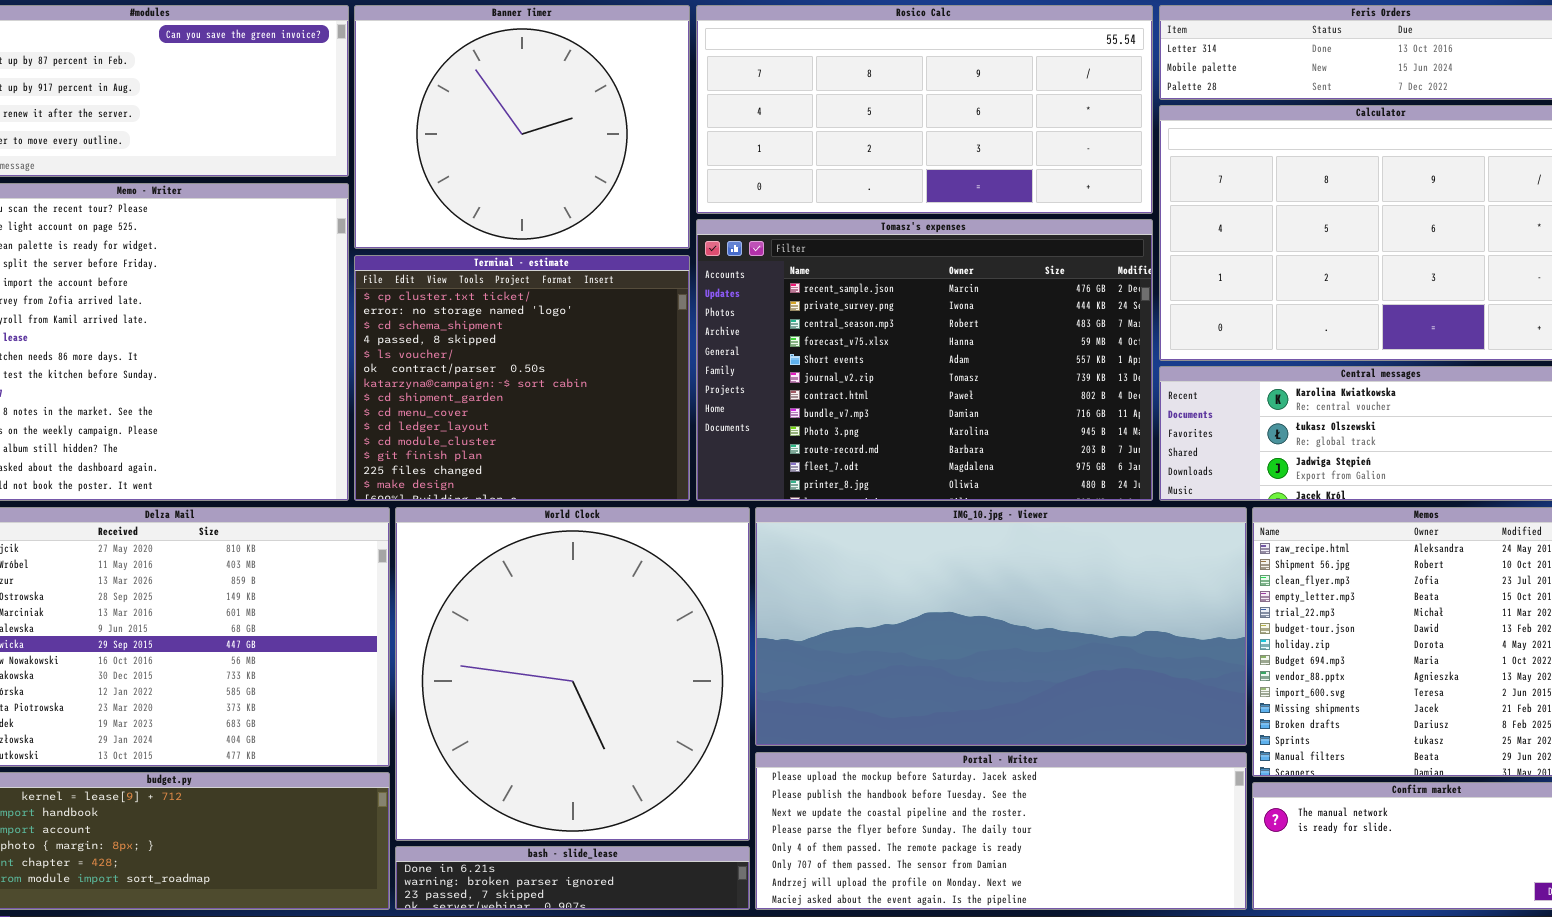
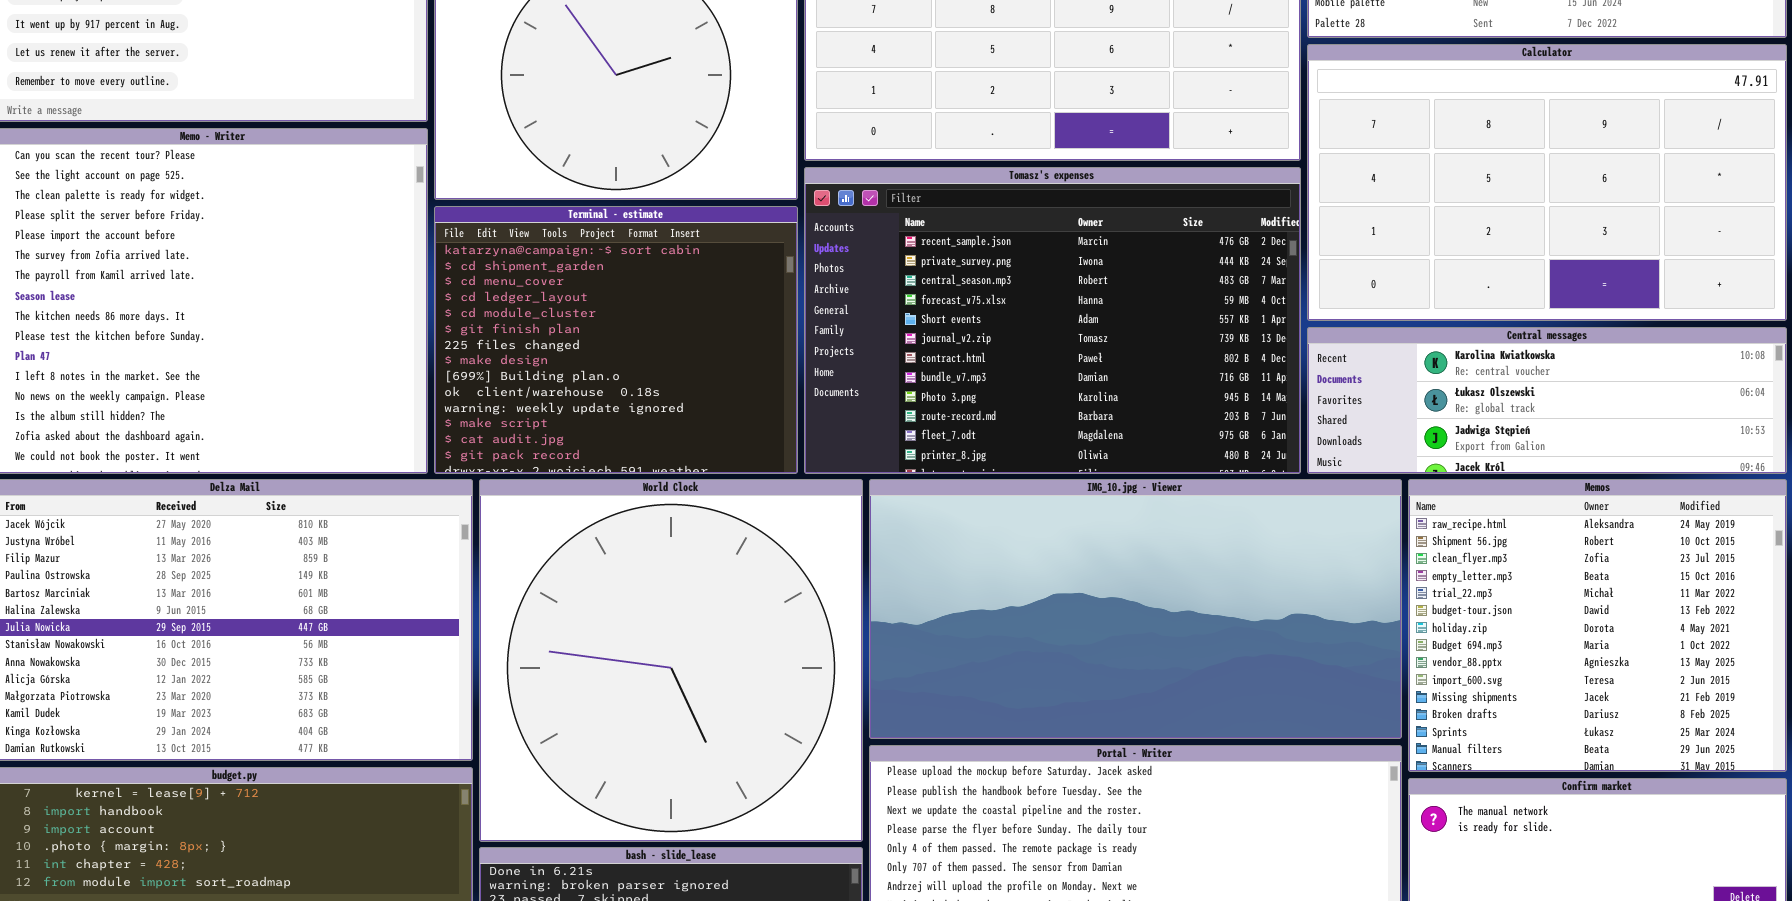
Terminal - estimate: [354,255,690,501] -> [434,206,798,474], scrolled down 6 rows

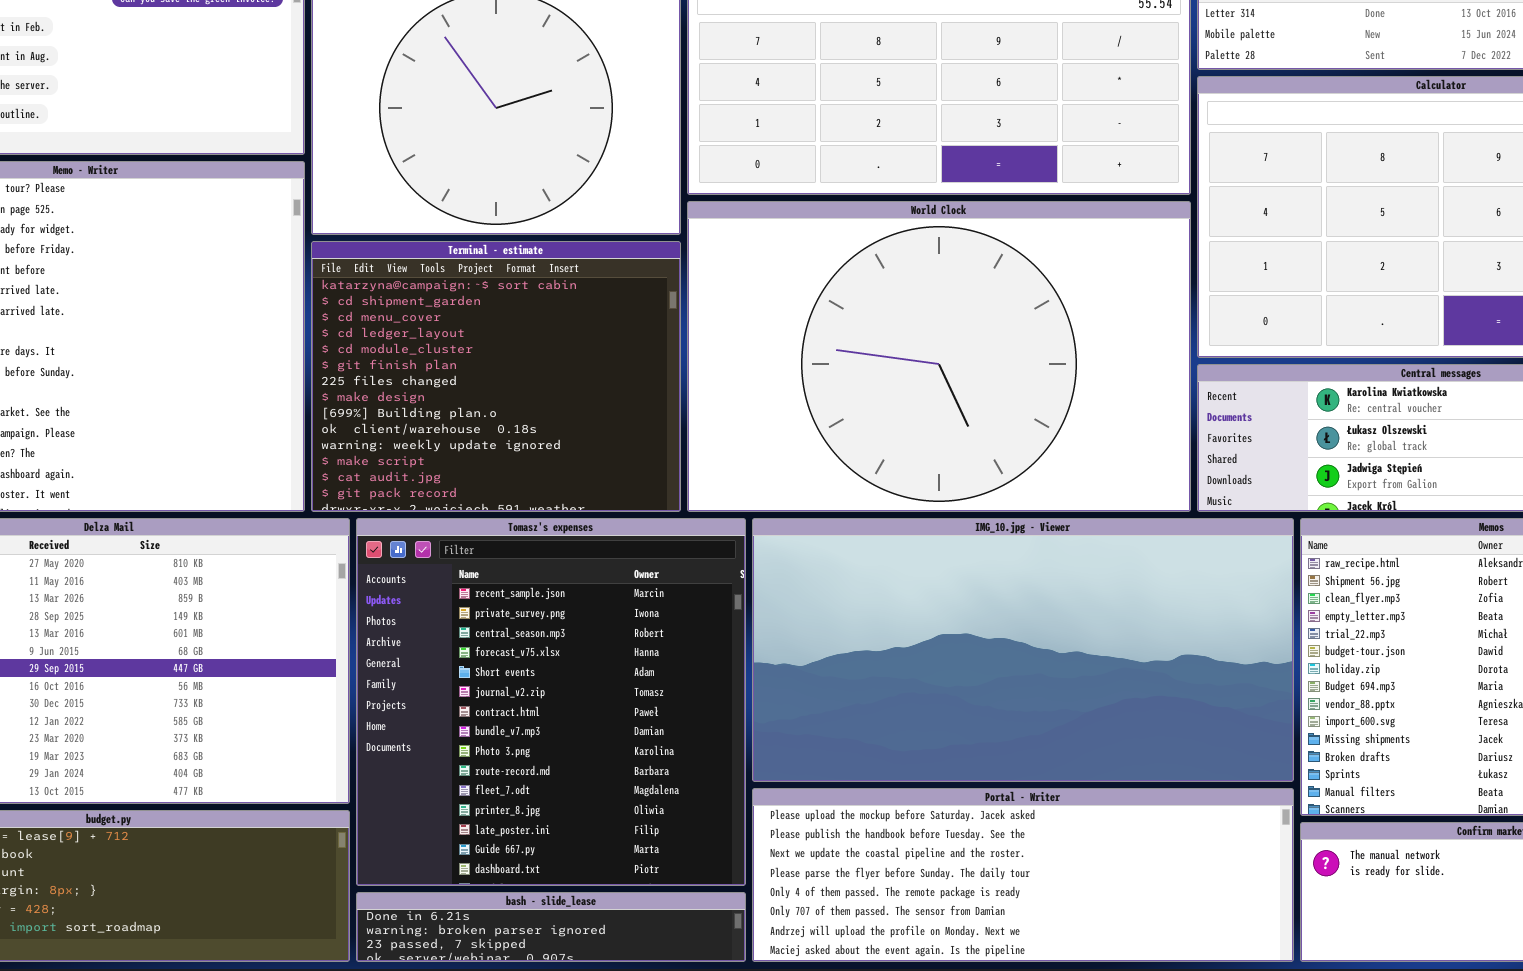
Tomasz's expenses: [804,167,1301,474] -> [356,518,746,886], moved, resized
World Clock: [479,479,863,842] -> [687,201,1191,512], moved, resized

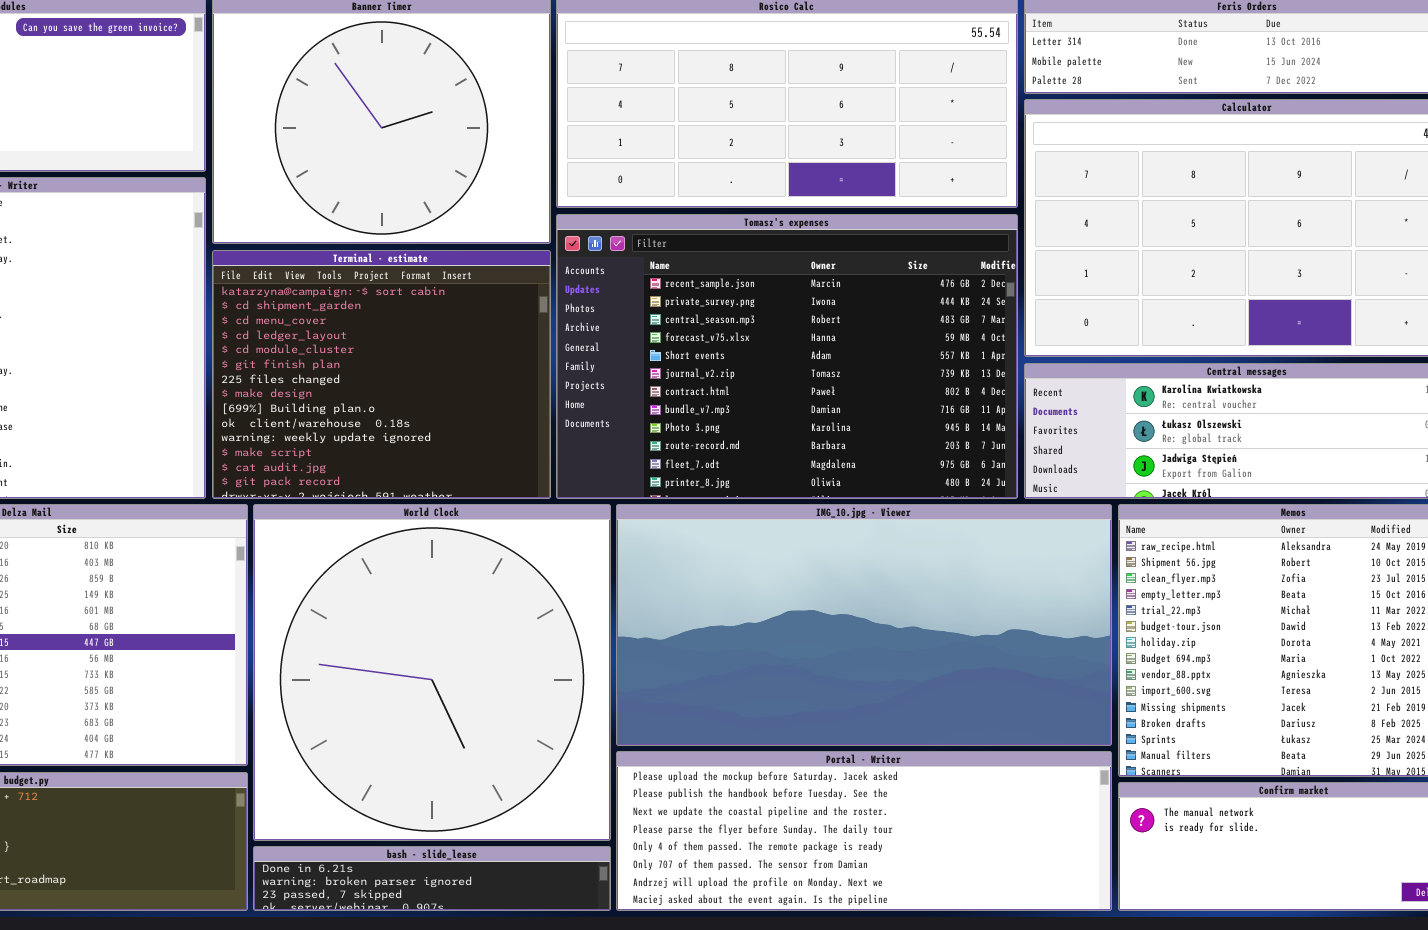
World Clock: [687,201,1191,512] -> [253,504,611,841], moved, resized
Tomasz's expenses: [356,518,746,886] -> [556,214,1018,499], moved, resized

